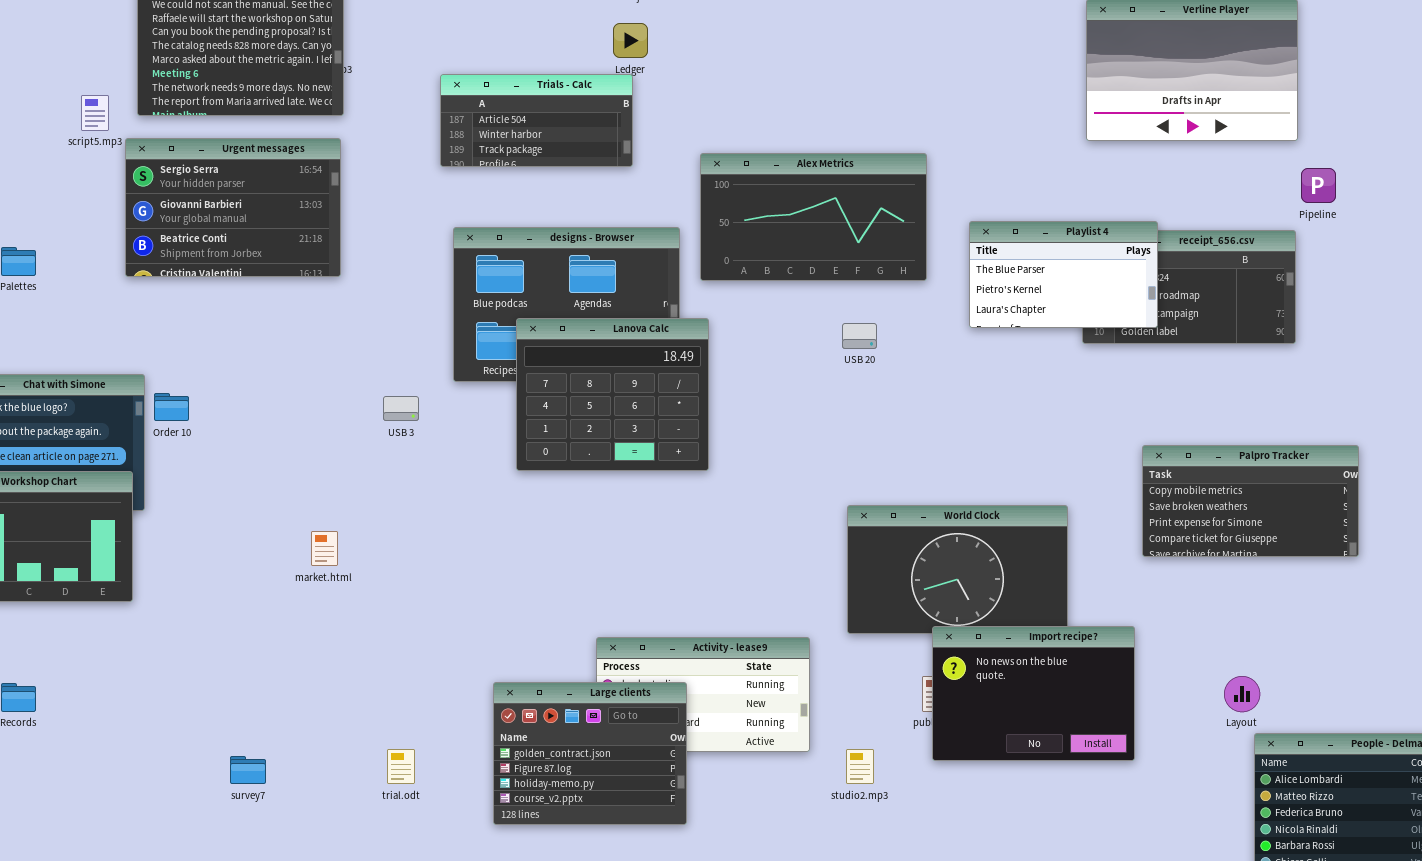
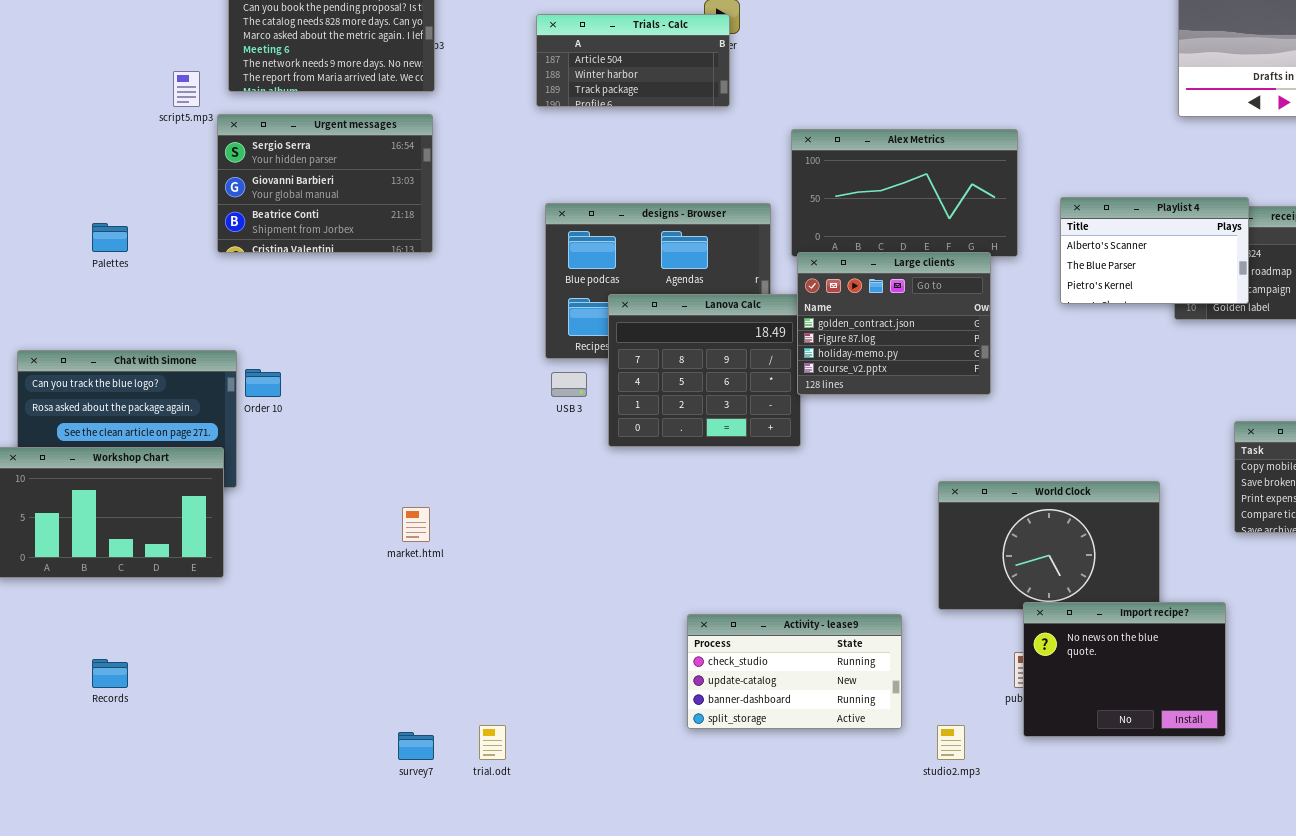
Trials - Calc: [440,74,633,167] -> [536,14,730,107], moved
Playlist 4: [969,221,1158,328] -> [1060,197,1249,304], scrolled up 1 row
USB 3: [383,396,419,421] -> [551,372,587,397], moved
Large clients: [493,682,687,825] -> [797,252,991,395], moved
survey7: [230,756,266,784] -> [398,732,434,760], moved

